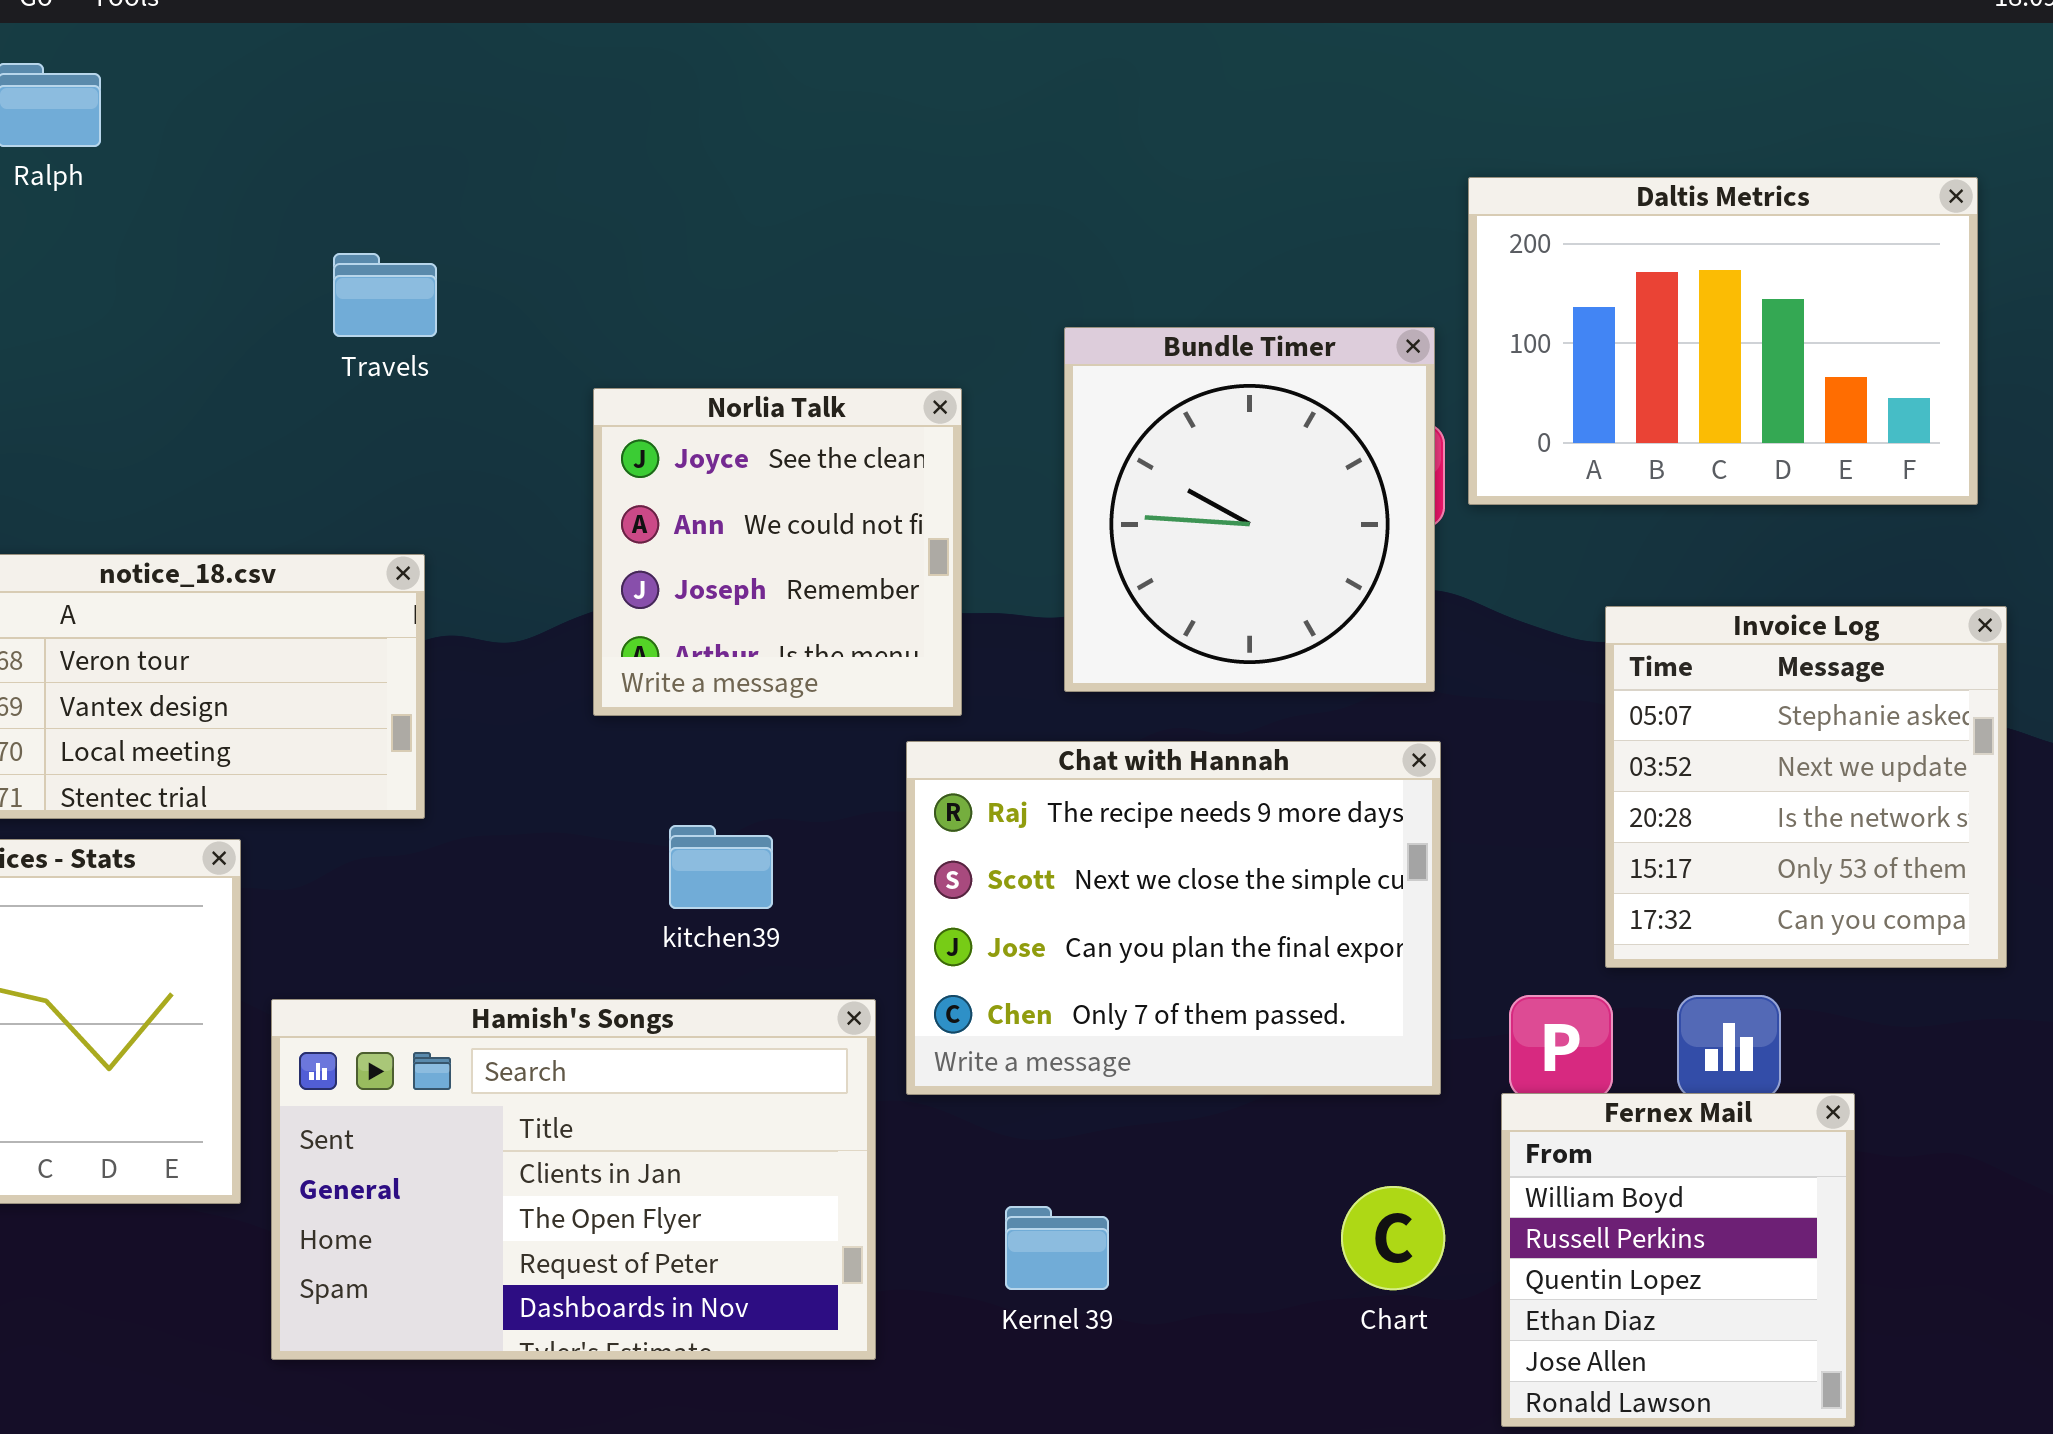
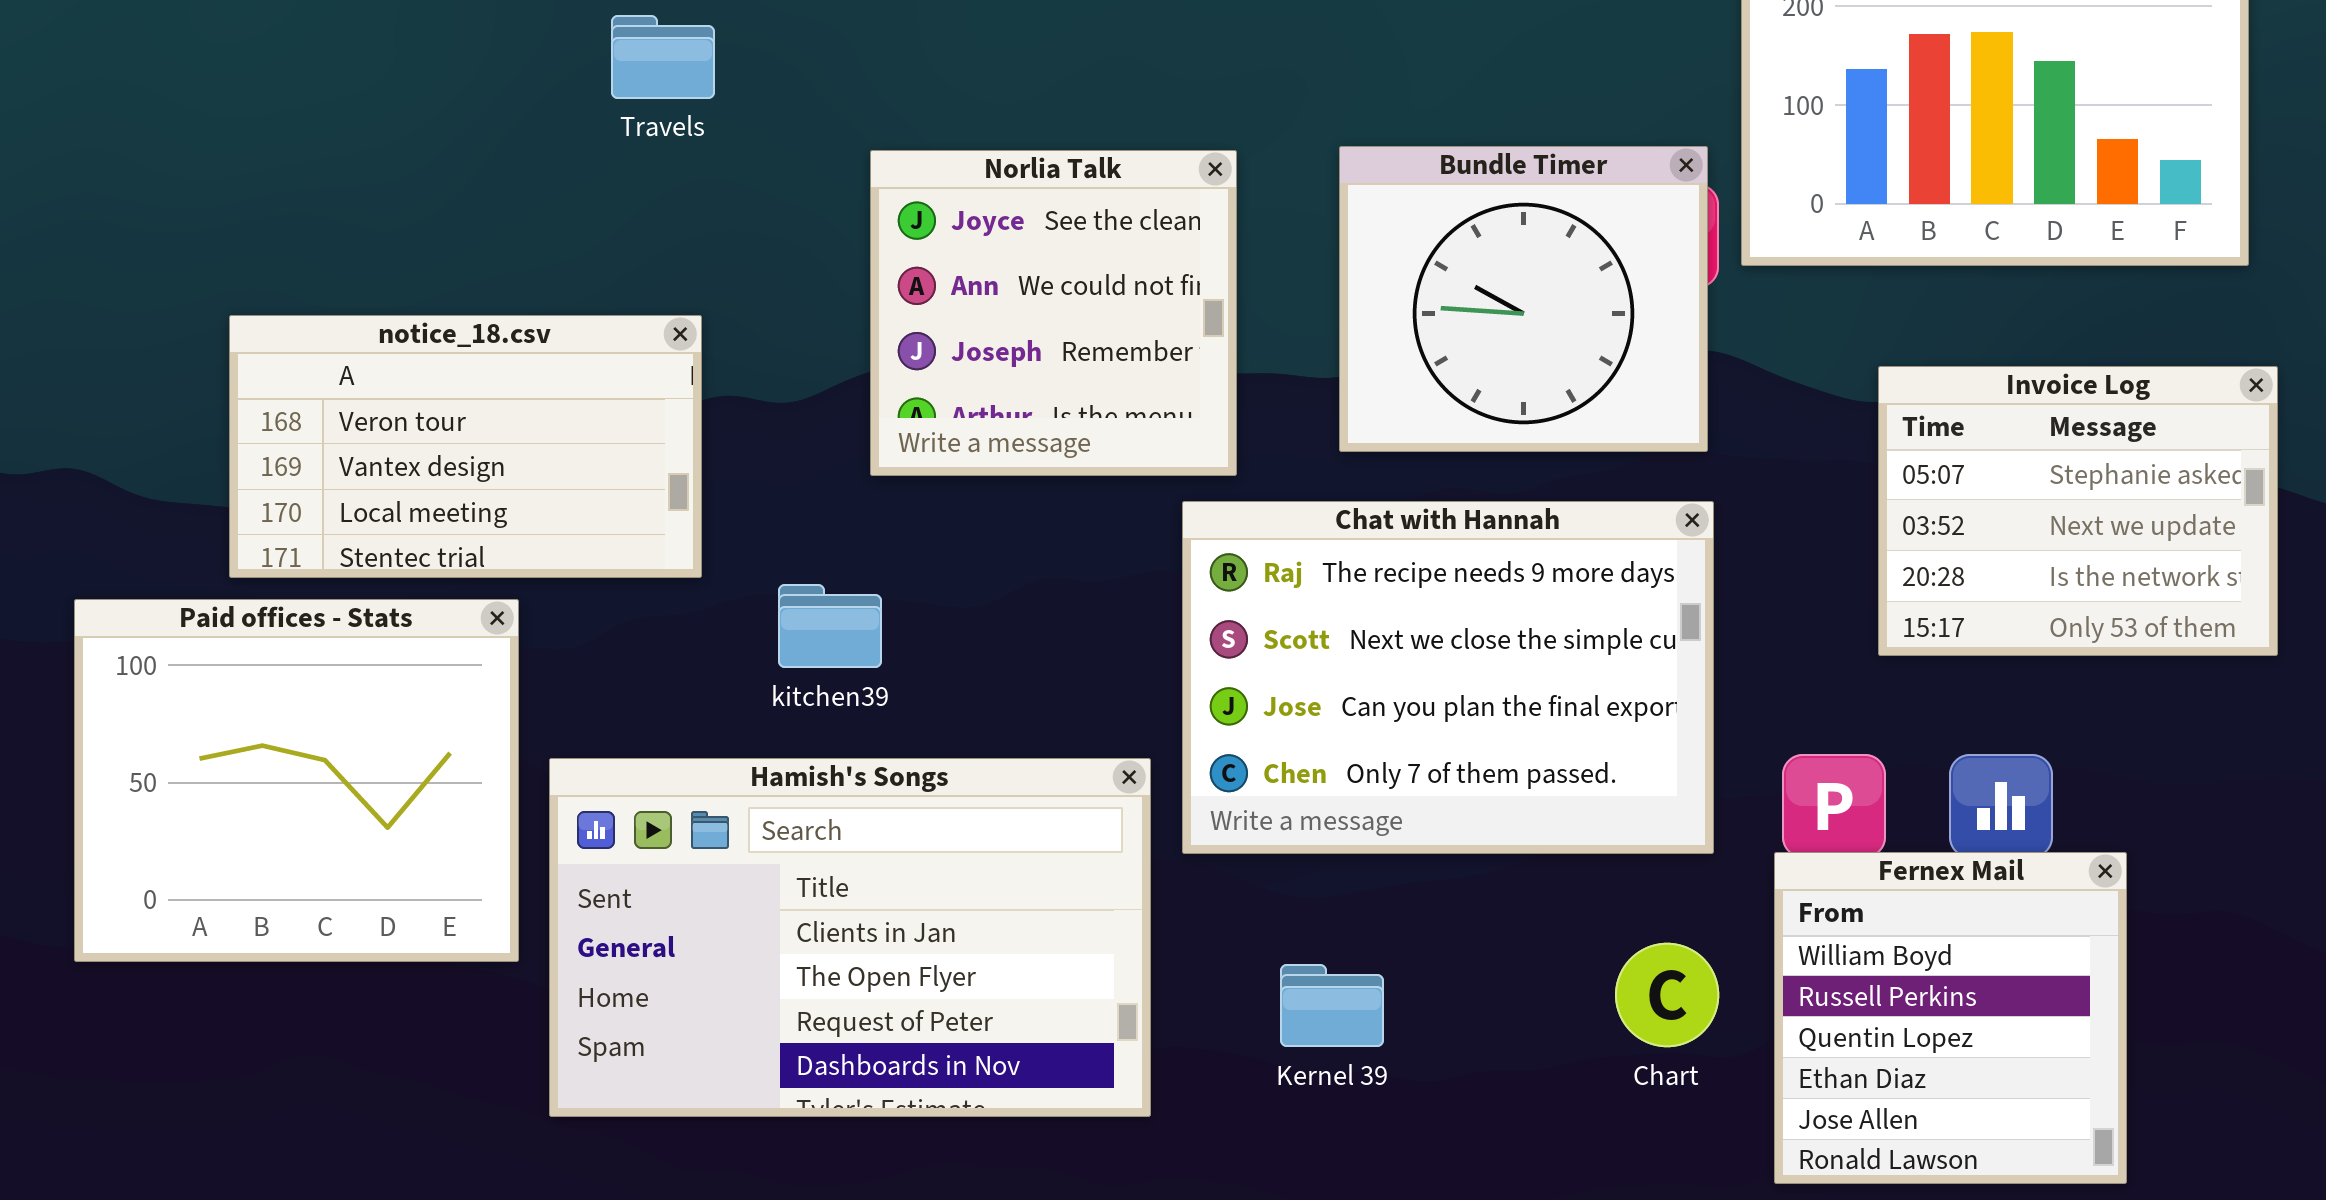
Bundle Timer: [1064,327,1435,692] -> [1339,146,1708,452], resized
Invoice Log: [1605,606,2007,968] -> [1878,366,2278,656], resized
kitchen39: [669,825,773,909] -> [778,584,882,668], moved

